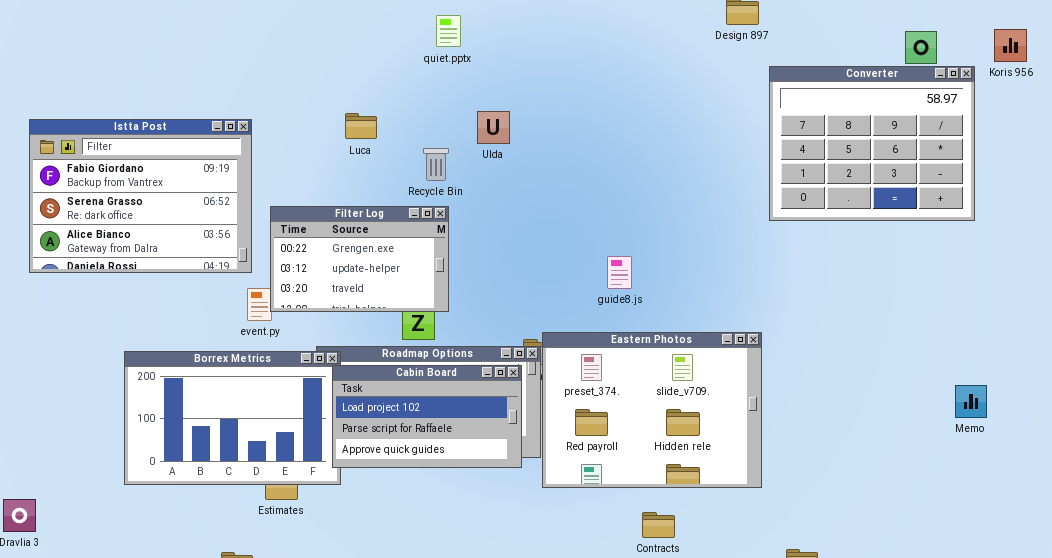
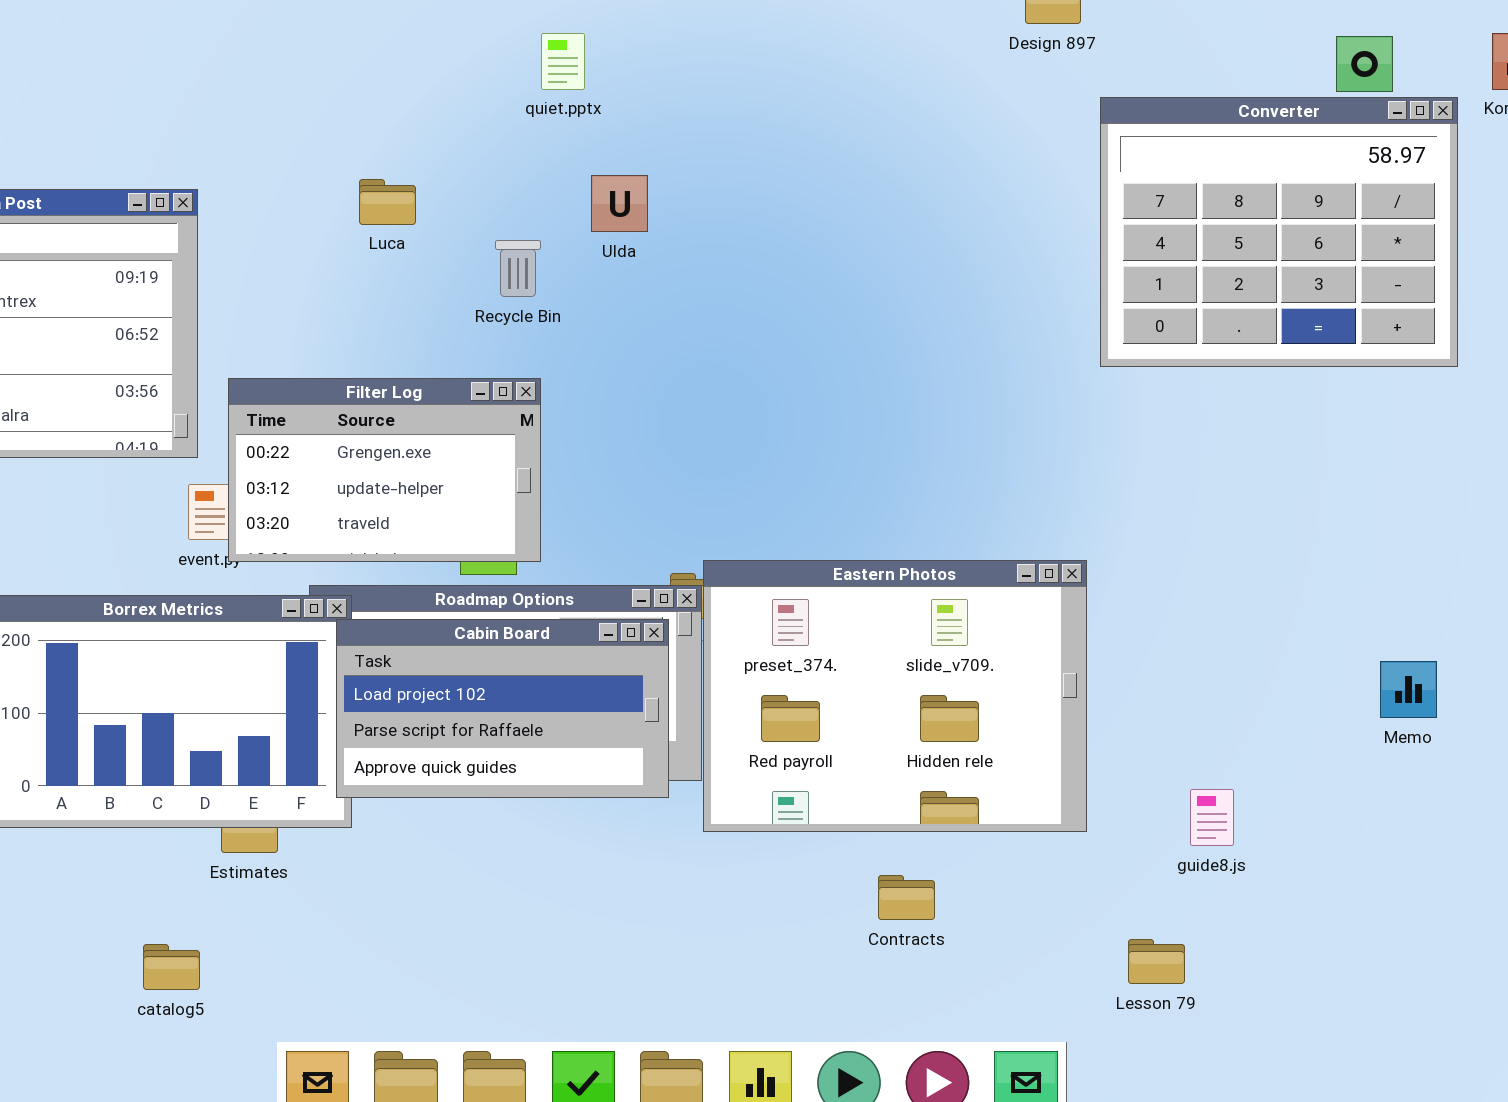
quiet.pptx: [436,15,461,47] -> [541,33,585,90], moved
Filter Log: [270,206,449,312] -> [228,378,541,562], moved
guide8.js: [607,256,632,289] -> [1190,789,1234,846], moved
Memo: [955,385,987,418] -> [1380,661,1437,718], moved

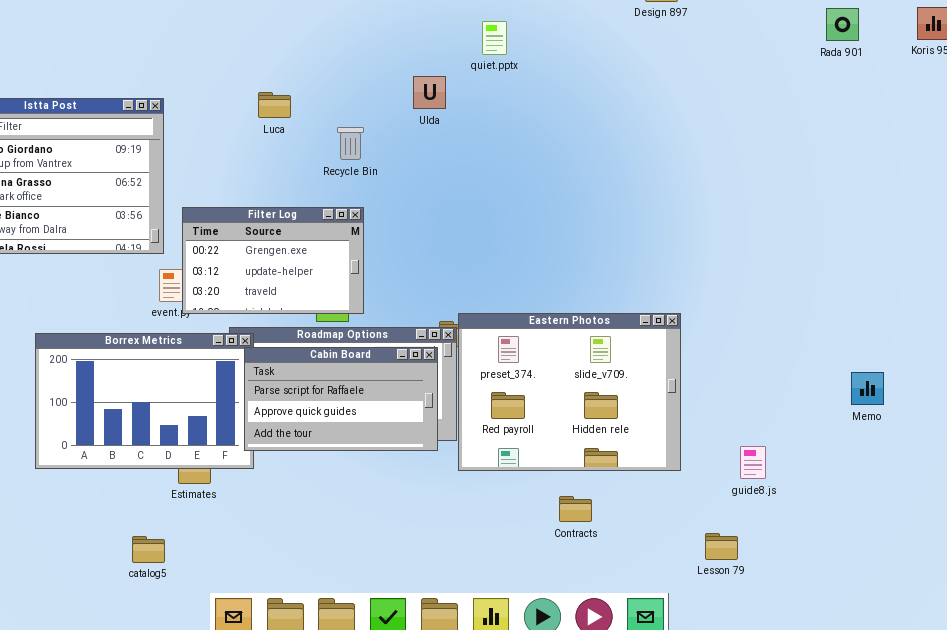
quiet.pptx: [541,33,585,90] -> [482,21,507,55], moved
Converter: [1100,97,1458,367] -> none, closed
Ulda: [591,175,648,232] -> [413,76,446,109], moved
Cabin Board: [336,619,669,798] -> [244,347,438,451], scrolled down 1 row

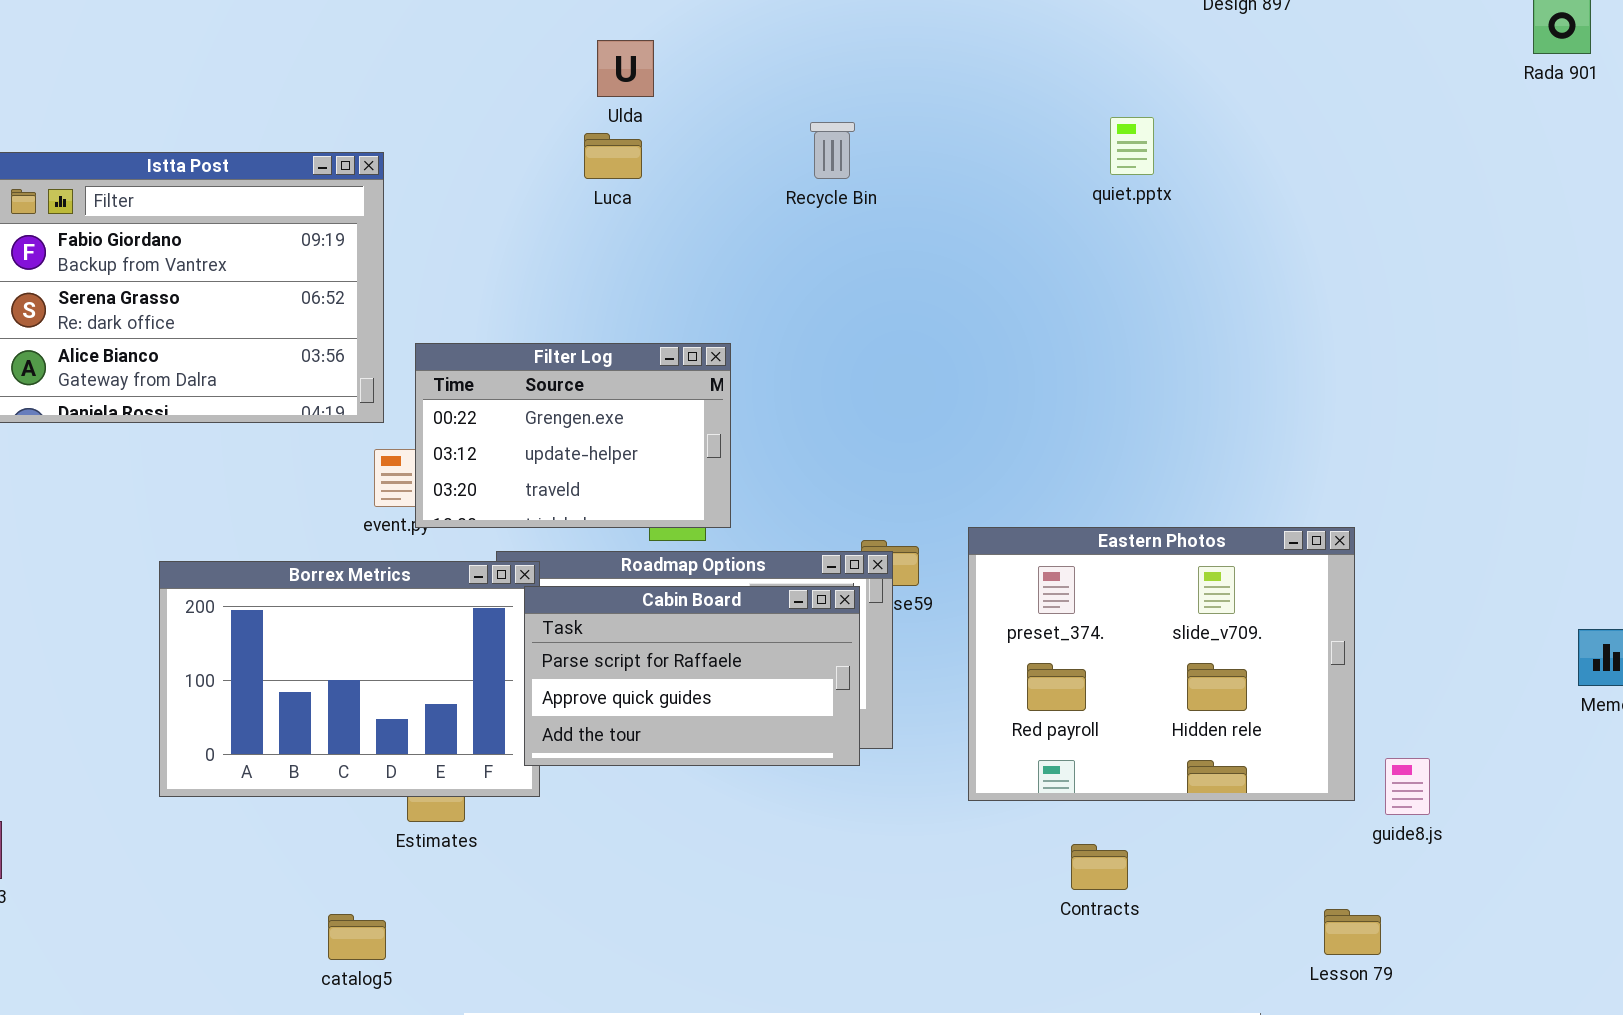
quiet.pptx: [482,21,507,55] -> [1110,117,1154,175], moved
Ulda: [413,76,446,109] -> [597,40,654,97], moved
Luca: [258,92,291,118] -> [584,133,642,179], moved
Recycle Bin: [337,127,364,160] -> [810,122,855,179], moved
Eastern Photos: [458,313,681,471] -> [968,527,1355,801], moved

